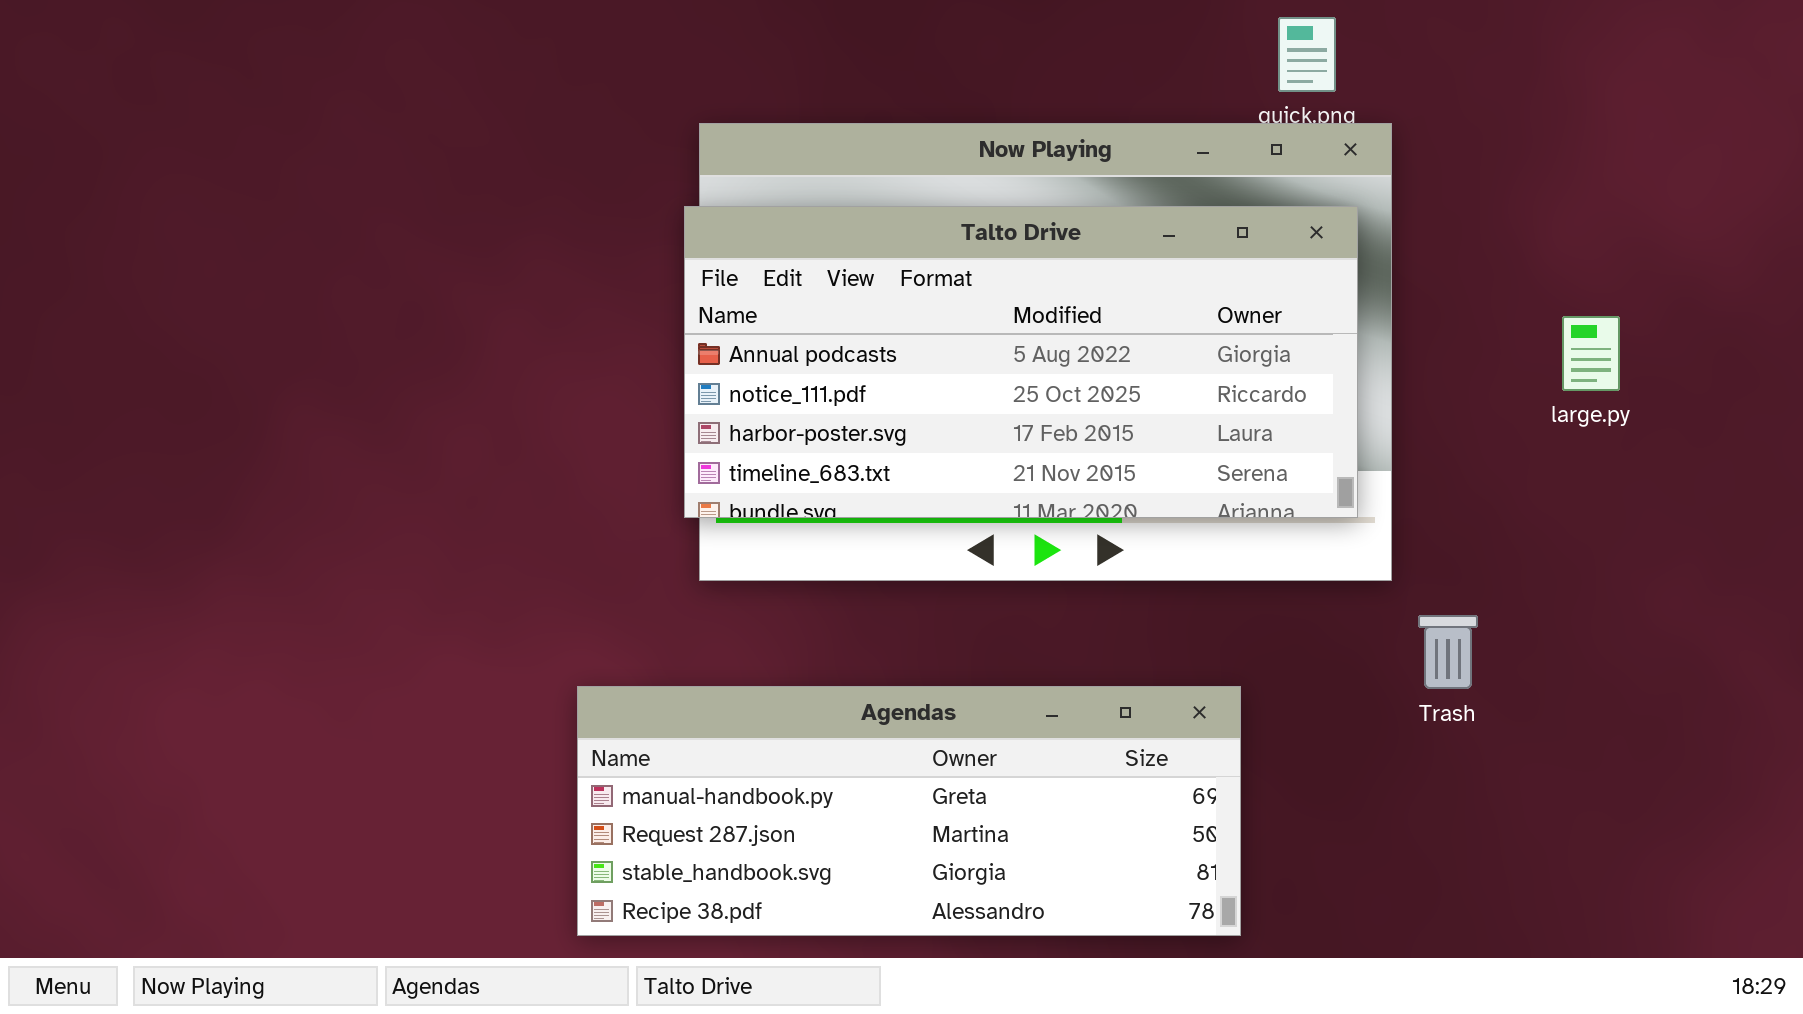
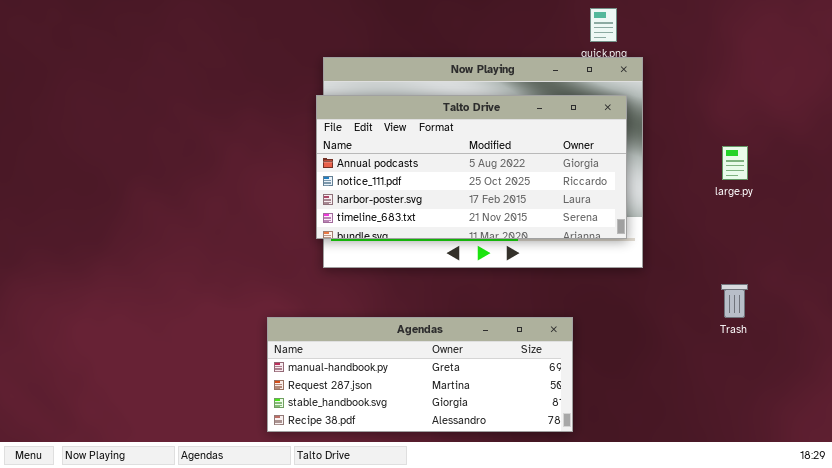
Trash: [1418,615,1478,689] -> [721,284,748,318], moved

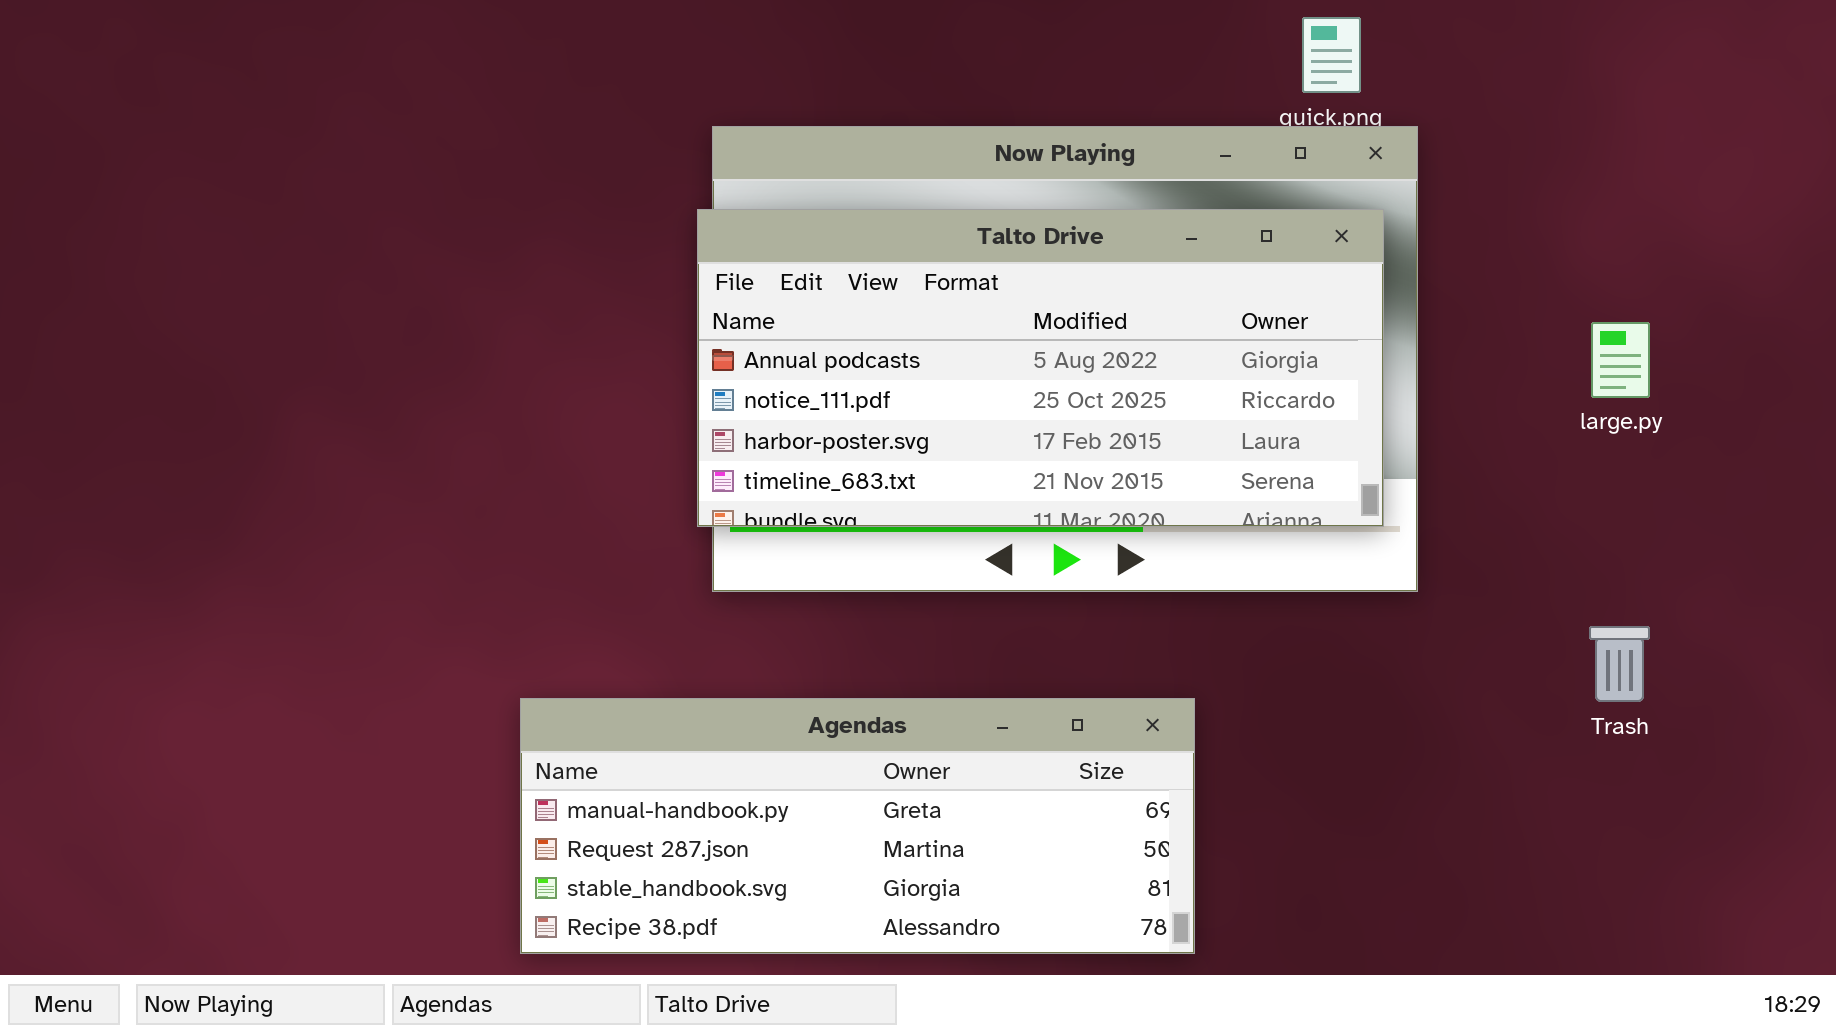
Agendas: [267,317,573,432] -> [520,698,1195,954], moved

